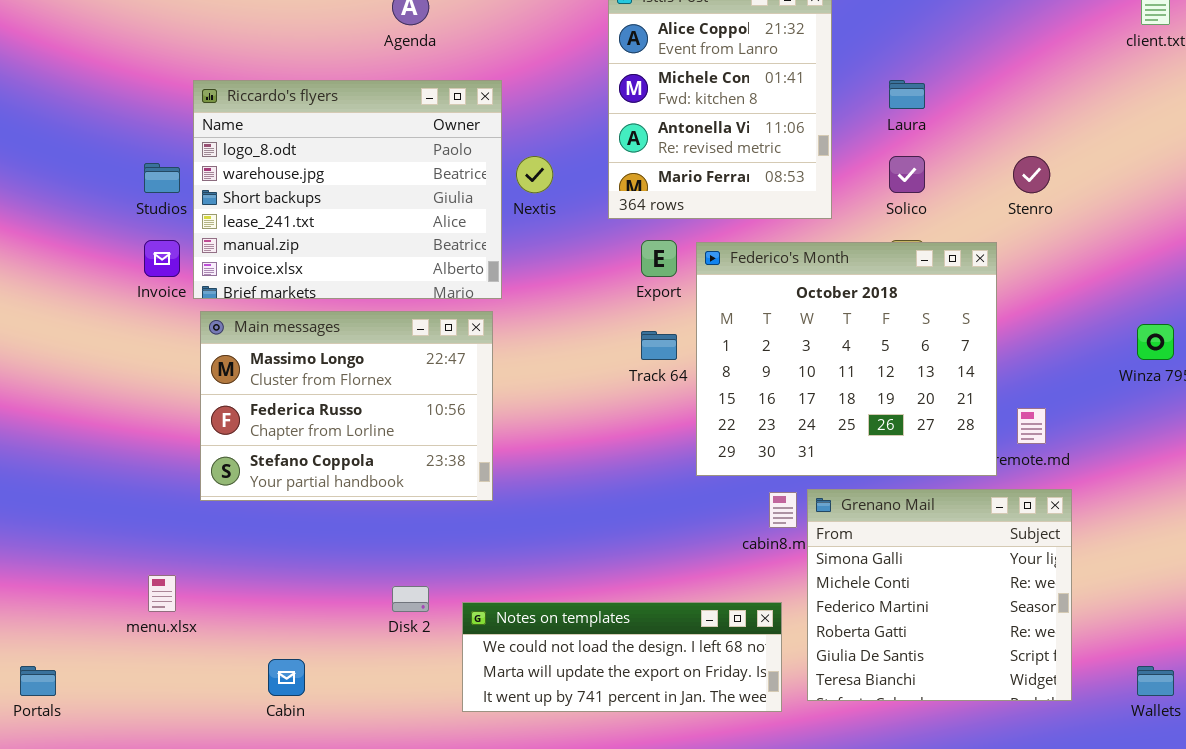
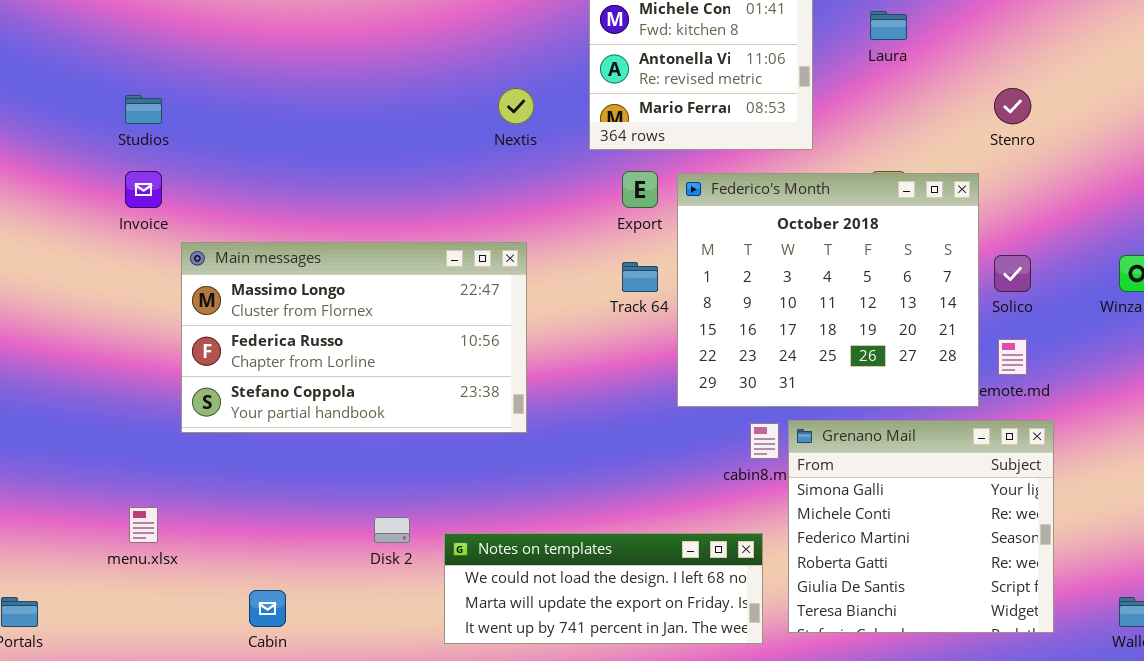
Riccardo's flyers: [193,80,502,299] -> none, closed
Solico: [889,156,925,193] -> [994,255,1031,292], moved
Main messages: [200,311,493,501] -> [181,242,527,433], resized

